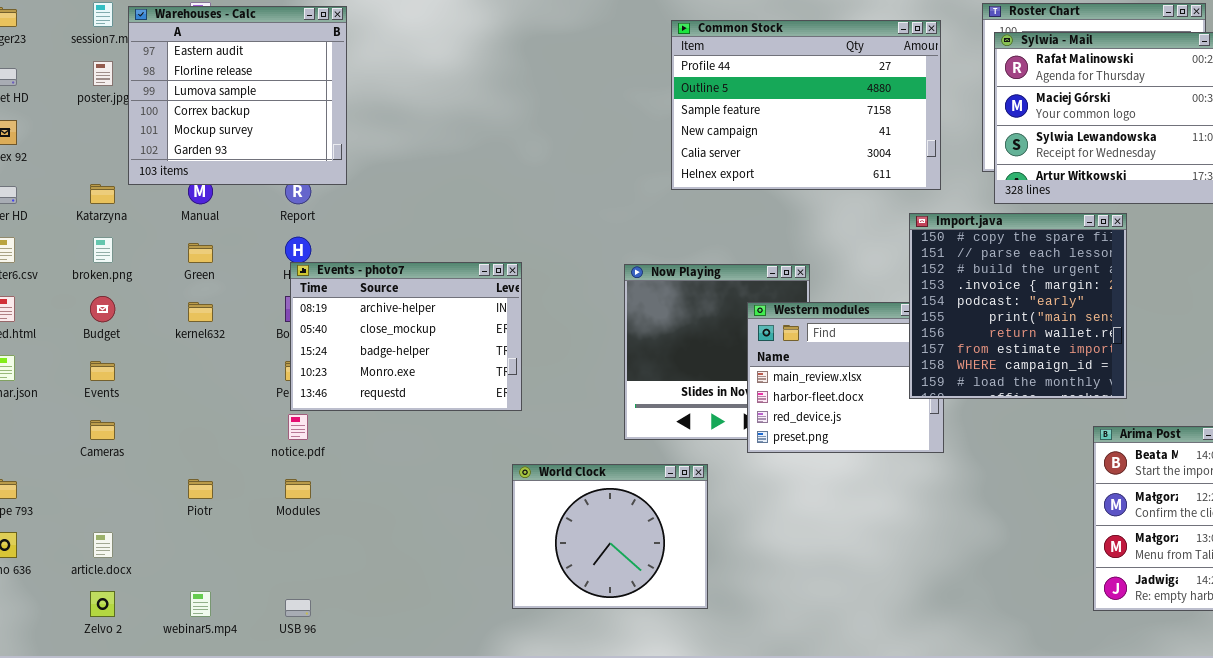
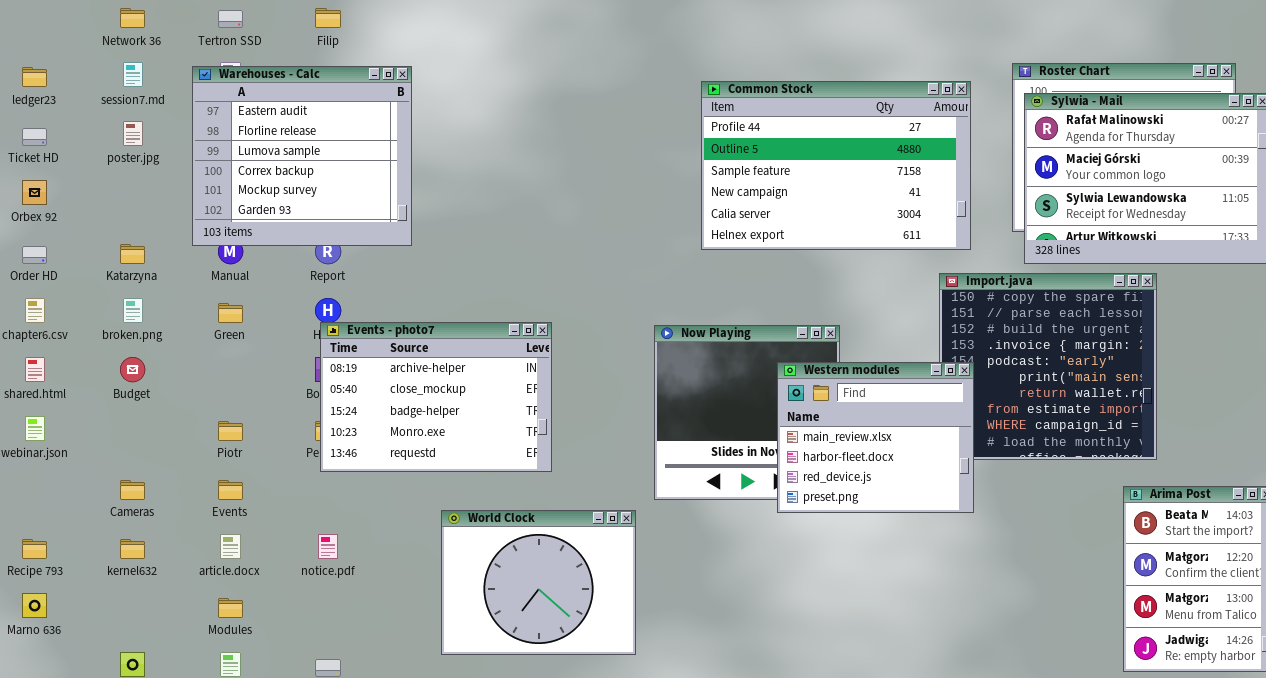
Warehouses - Calc: [128,6,347,185] -> [192,66,412,246], moved
kernel632: [188,302,213,322] -> [120,539,145,559], moved
Western modules: [747,302,944,453] -> [777,362,974,513], raised
Events: [90,361,115,381] -> [218,480,243,500], moved
notice.pdf: [288,414,308,440] -> [318,534,338,559], moved
World Clock: [512,464,708,609] -> [441,510,636,655], moved
Piotr: [188,479,213,499] -> [218,421,243,441], moved
Modules: [285,479,311,499] -> [218,598,243,618], moved
article.docx: [93,532,113,558] -> [220,534,241,559], moved

